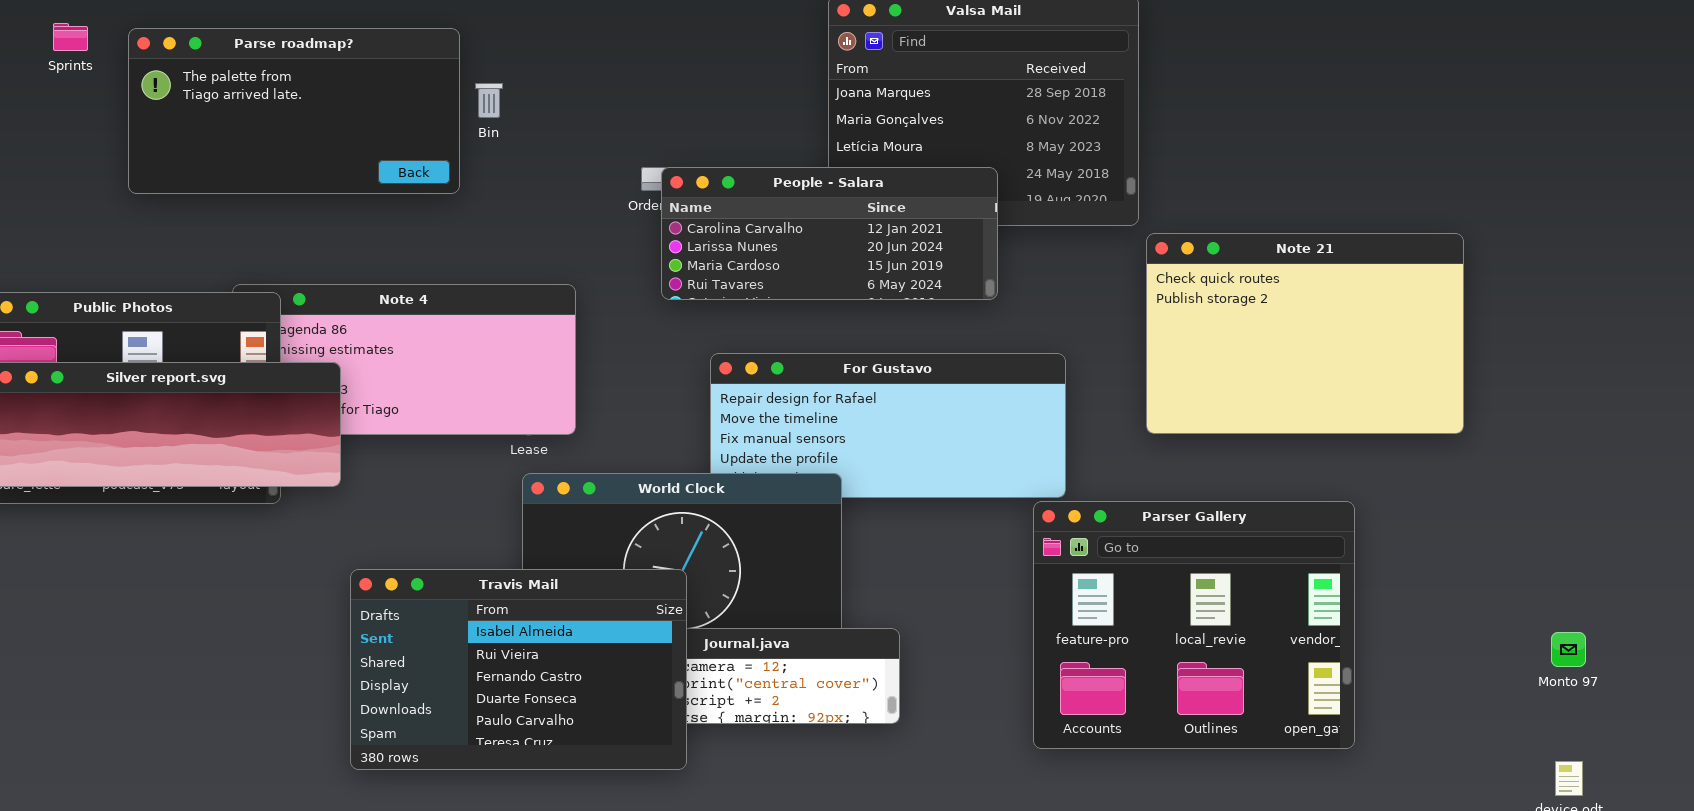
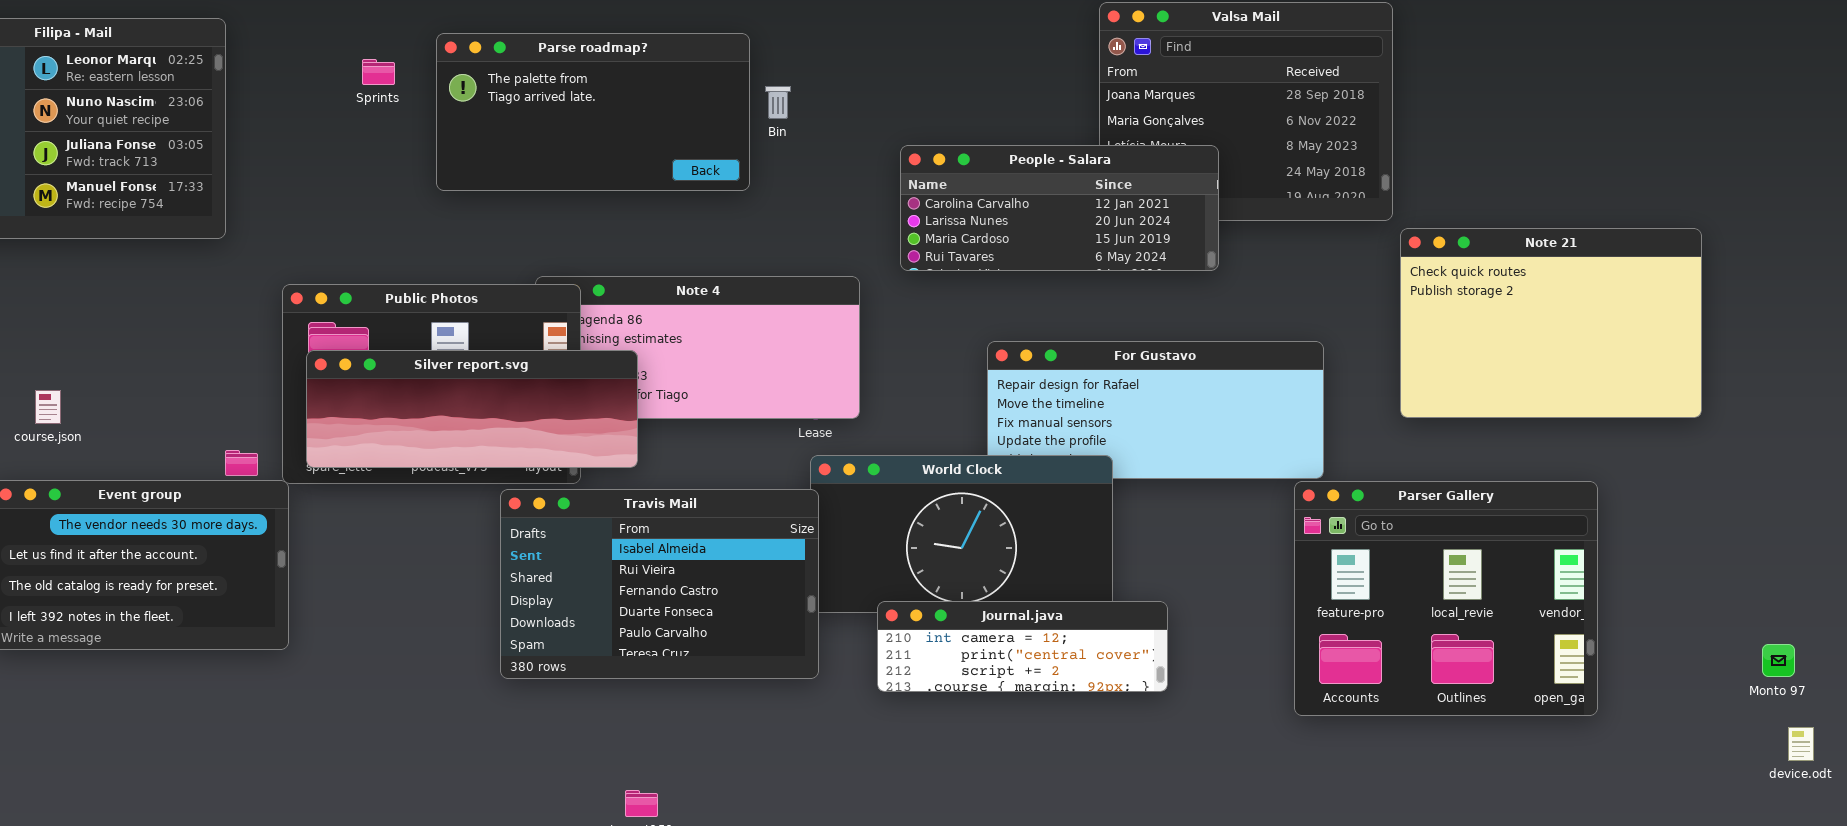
Sprints: [53,23,88,51] -> [362,59,395,85], moved
People - Salara: [661,167,998,300] -> [900,145,1219,271], moved
Travis Mail: [350,569,687,770] -> [500,489,819,679], moved
Monto 97: [1551,632,1586,667] -> [1762,644,1795,677], moved

